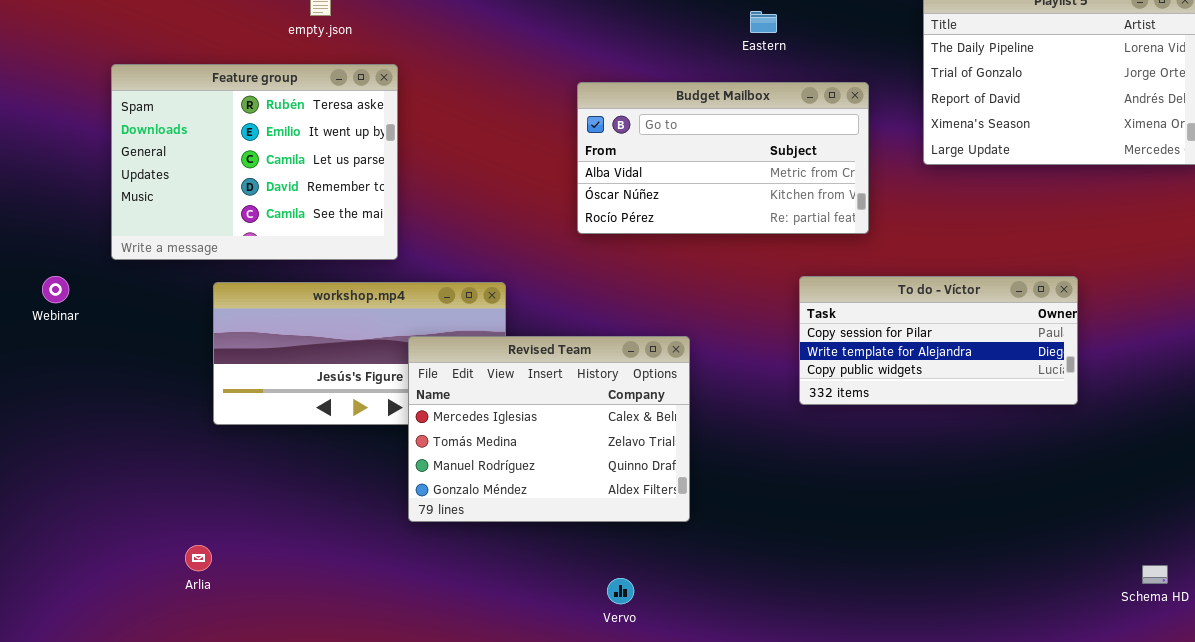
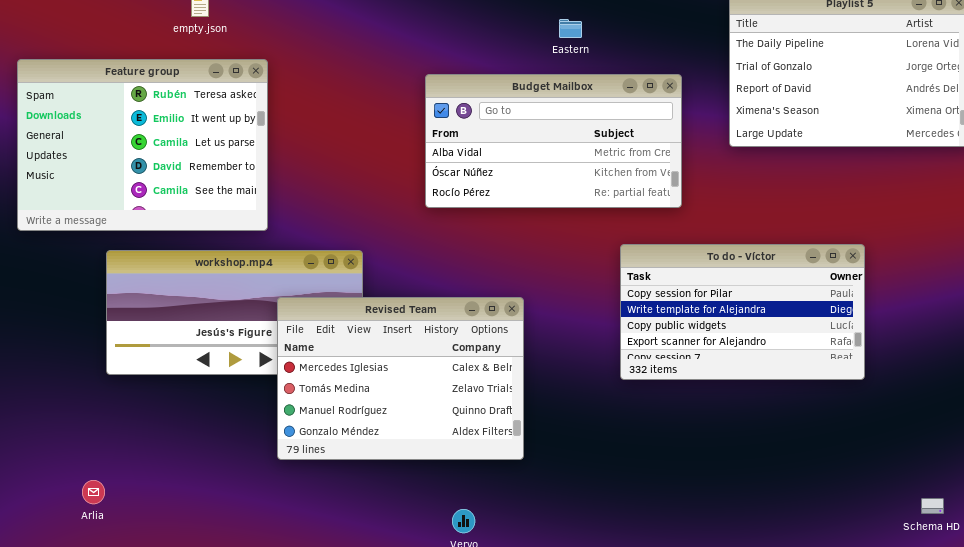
Eastern: [750,11,777,33] -> [559,19,582,38], moved
To do - Víctor: [799,276,1078,405] -> [620,244,865,380], resized

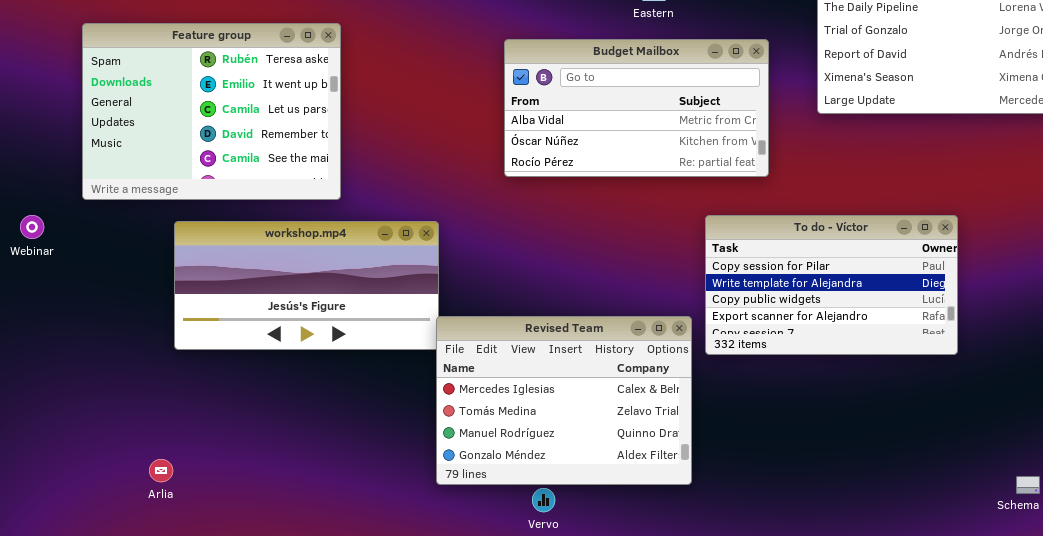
Revised Team: [277,297,524,460] -> [436,316,692,485], moved

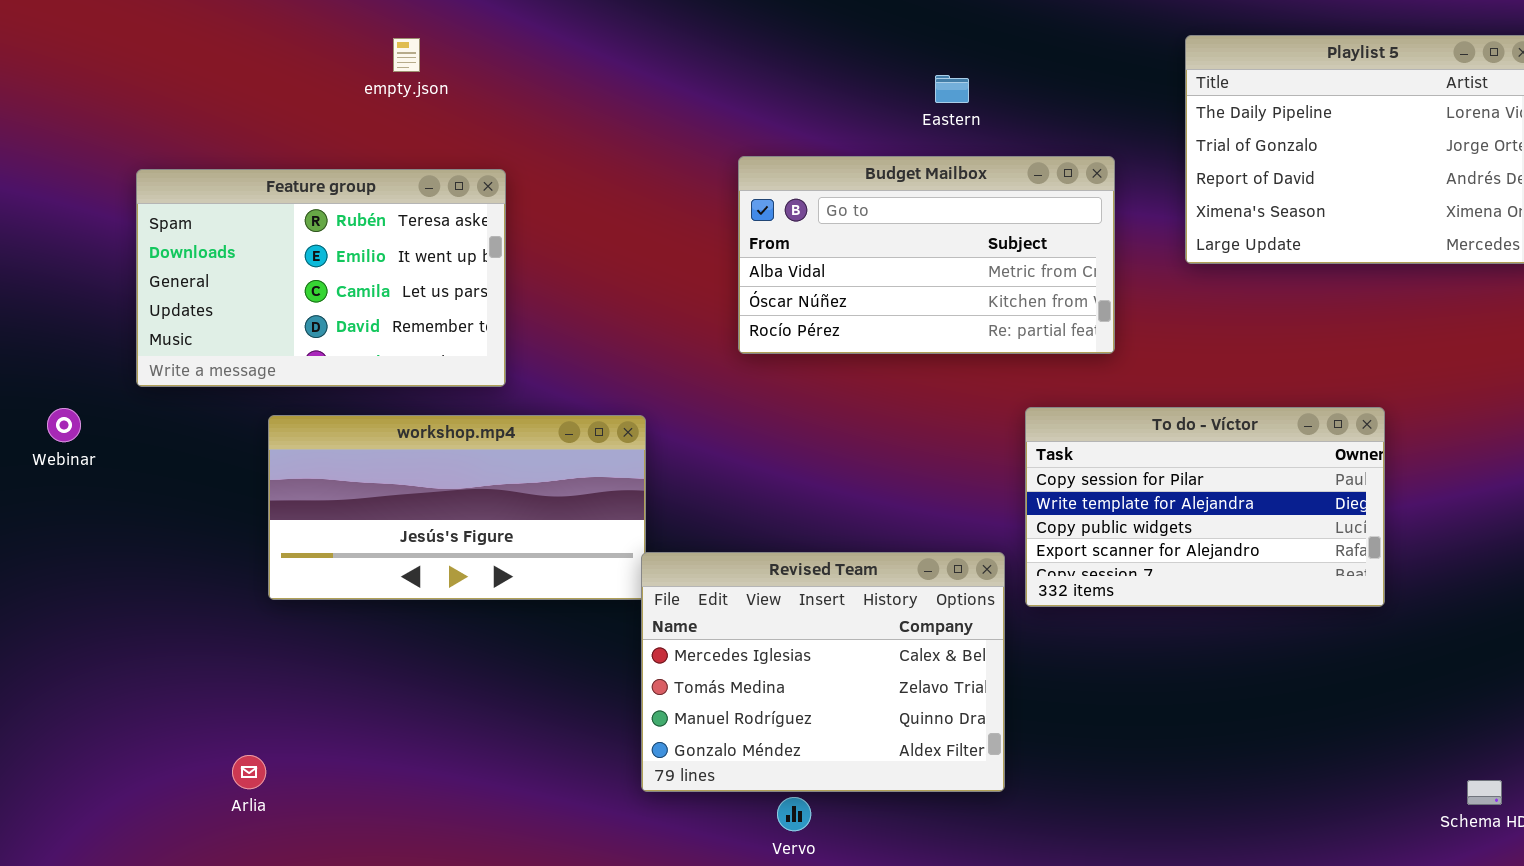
Feature group: [82,23,341,200] -> [136,169,506,387], resized

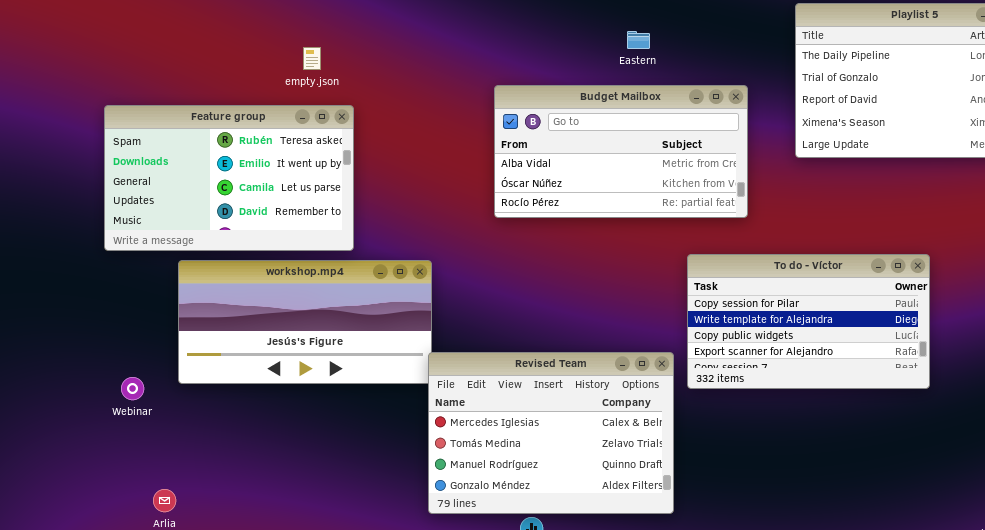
empty.json: [393,38,420,72] -> [303,47,321,70], moved
Feature group: [136,169,506,387] -> [104,105,354,251], moved
Webinar: [47,408,81,442] -> [121,377,144,400], moved

